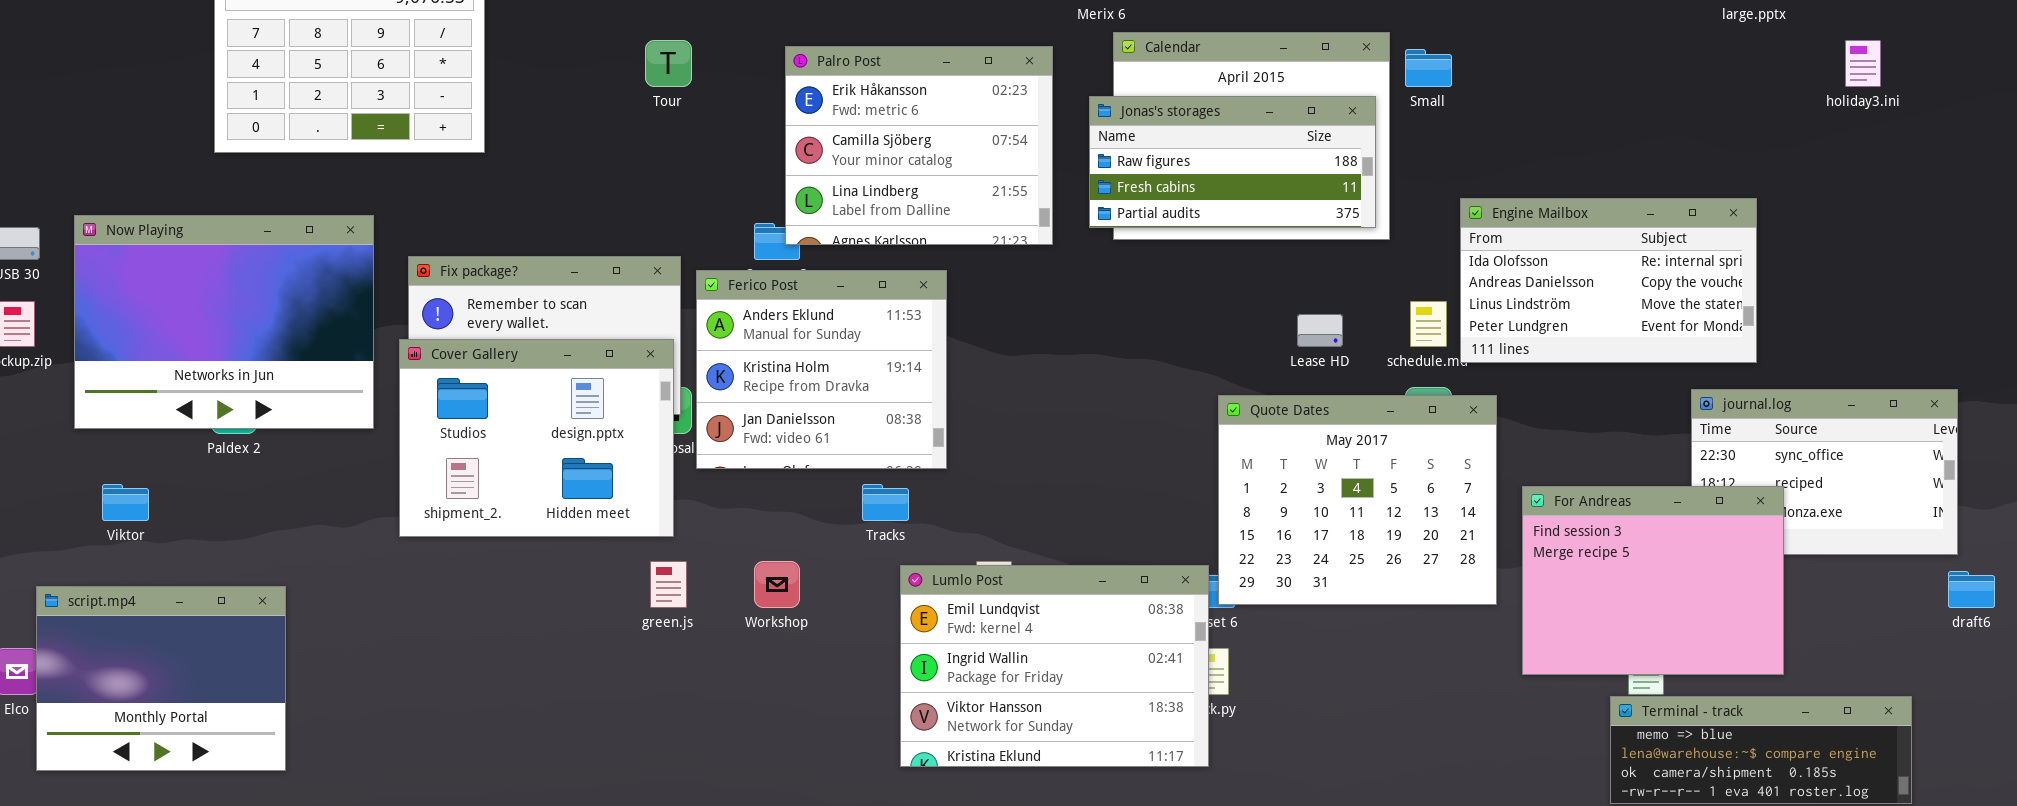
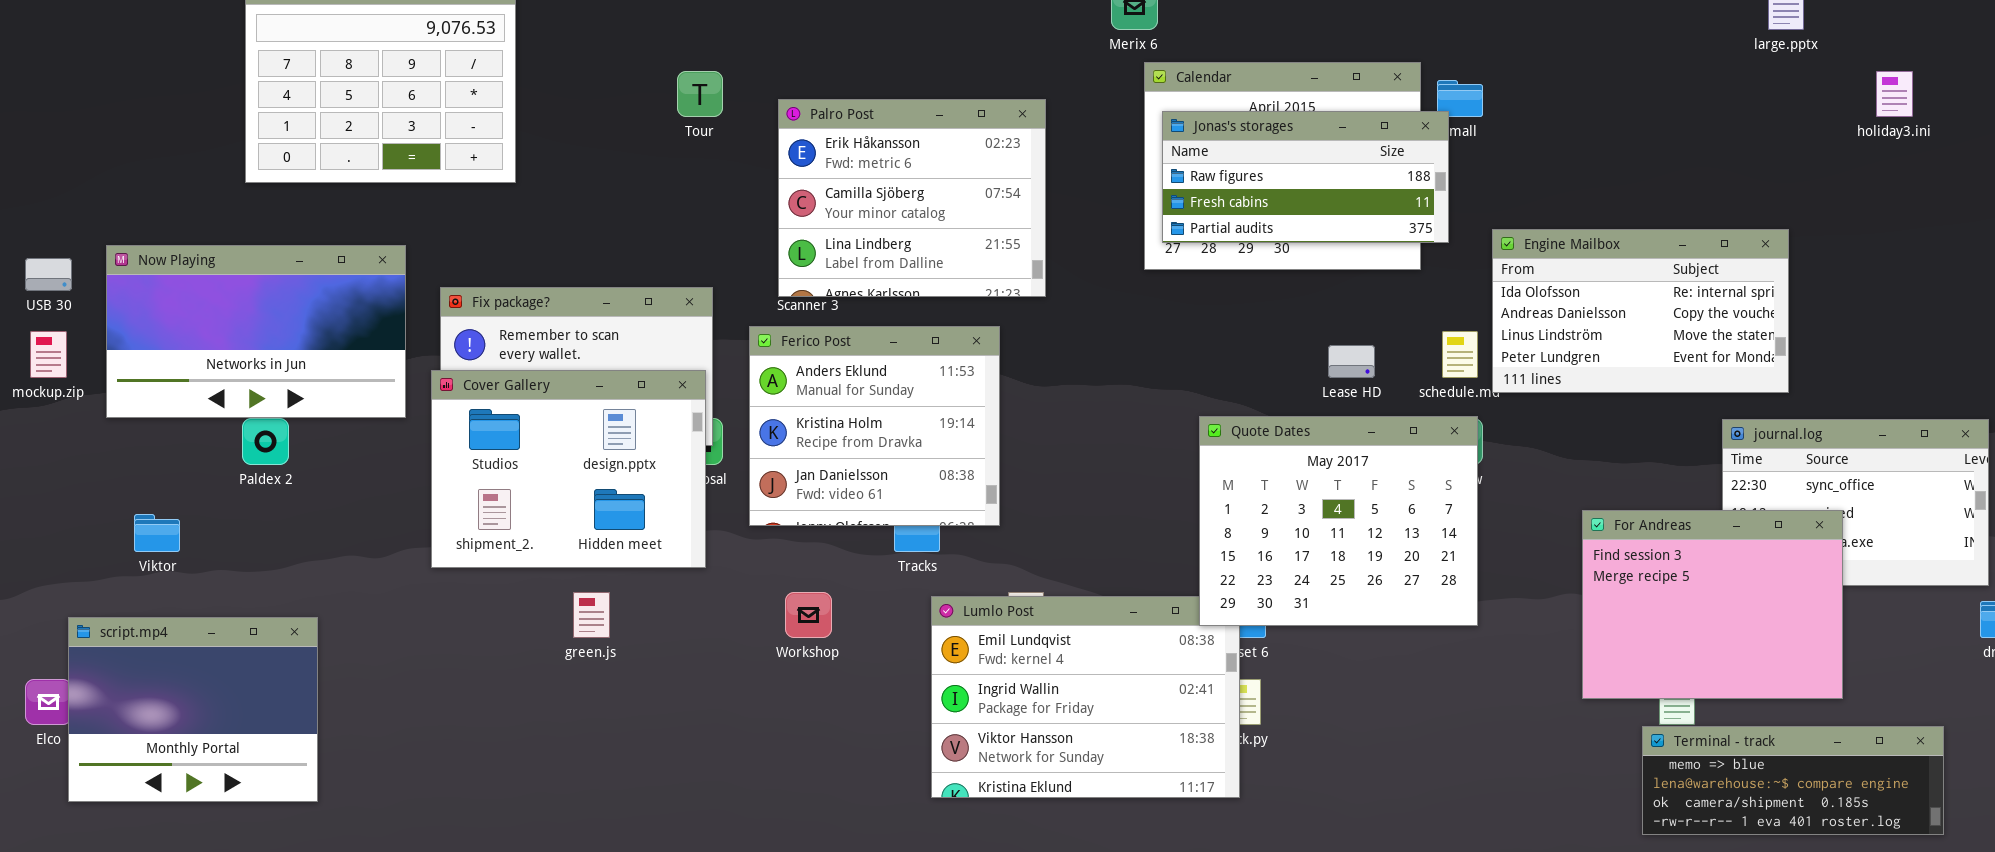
Palro Post: [785,46,1053,245] -> [778,99,1046,297], moved
Jonas's storages: [1089,96,1376,228] -> [1162,111,1449,243], moved
Now Playing: [74,215,374,429] -> [106,245,406,418], resized
Ferico Post: [696,270,947,469] -> [749,326,1000,526], moved
Quote Dates: [1218,395,1497,605] -> [1199,416,1478,626], moved
For Andreas: [1522,486,1784,675] -> [1582,510,1843,699], moved
green.js: [650,561,687,608] -> [573,592,610,638], moved

